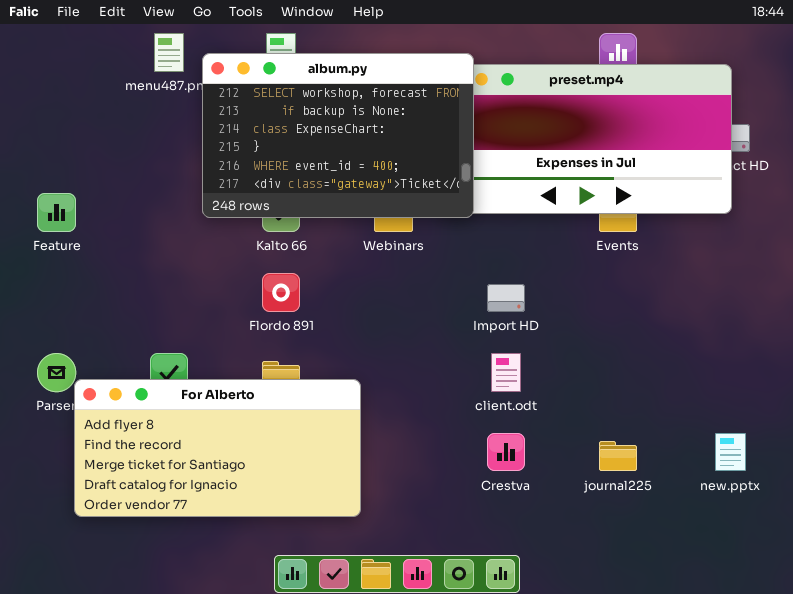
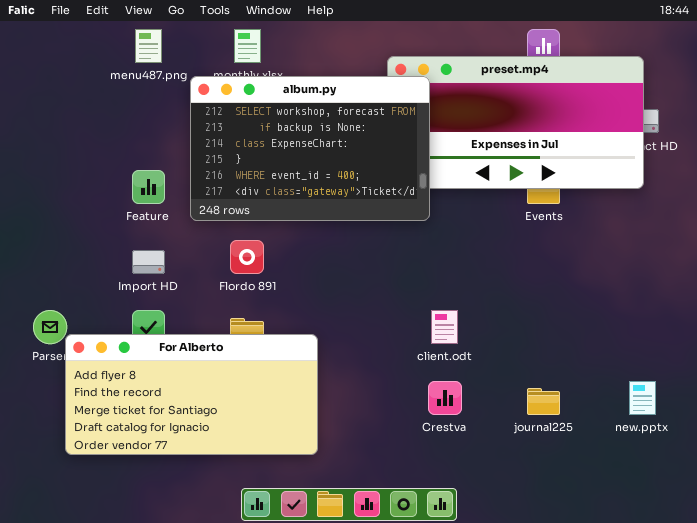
album.py: [202,53,474,218] -> [190,76,430,221], moved
Feature: [37,193,76,232] -> [132,170,165,204], moved
Import HD: [487,284,525,312] -> [132,250,165,274], moved

